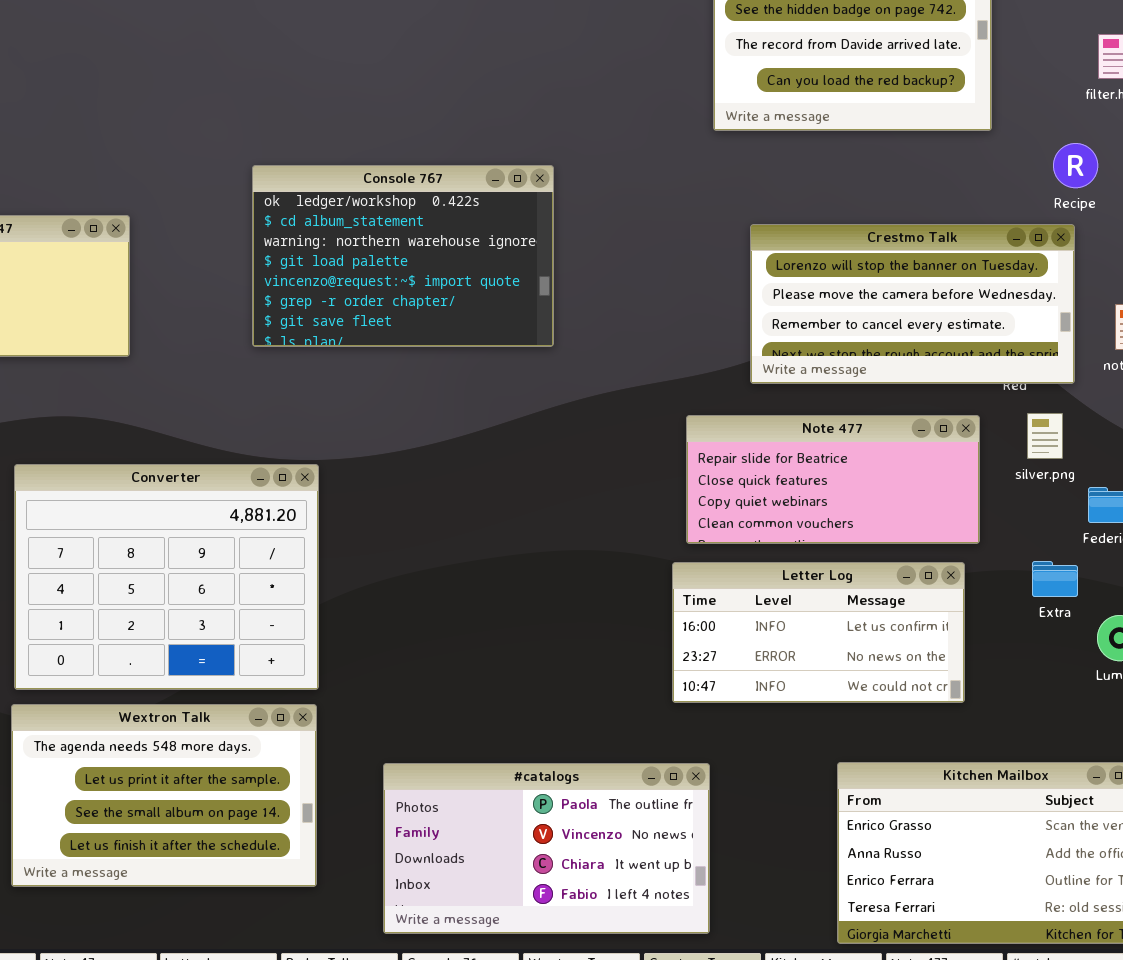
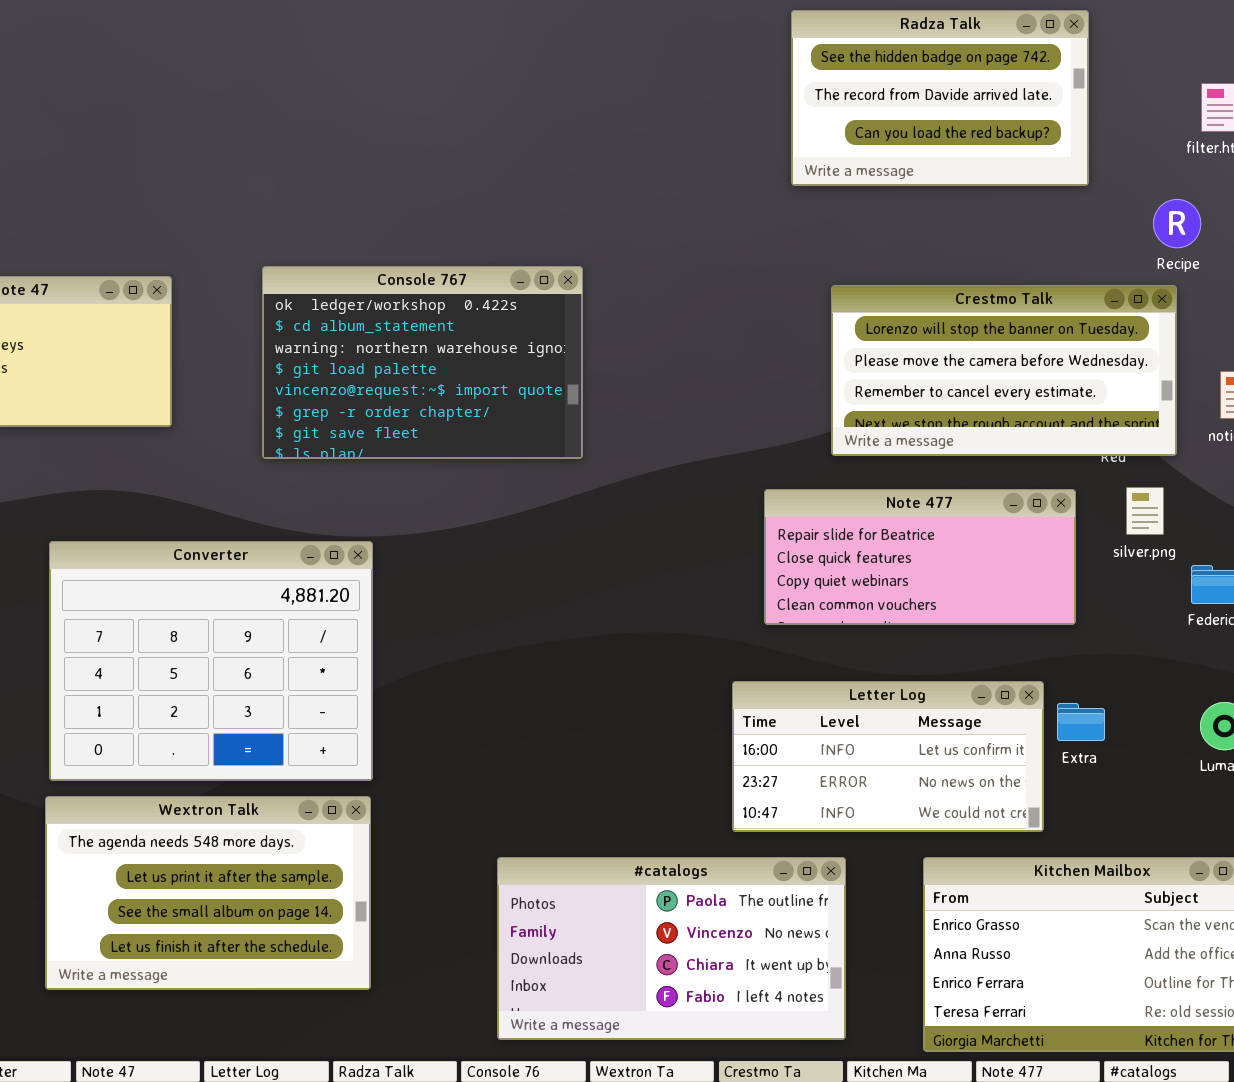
Console 767: [252,165,554,347] -> [262,266,583,459], moved
Extra: [1032,561,1078,597] -> [1057,703,1105,741], moved
Letter Log: [672,562,965,703] -> [732,681,1044,832], moved
#catalogs: [383,763,710,934] -> [497,857,846,1040], moved

